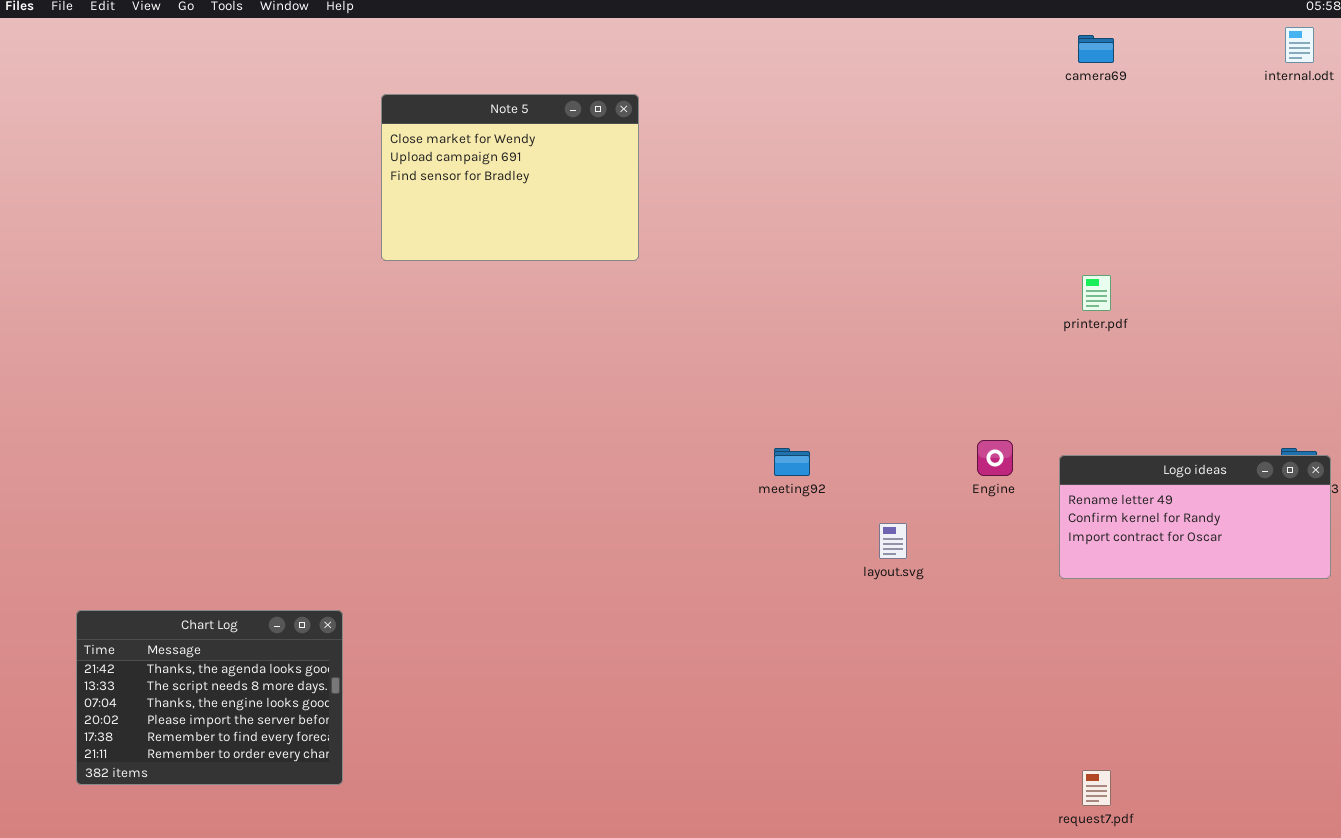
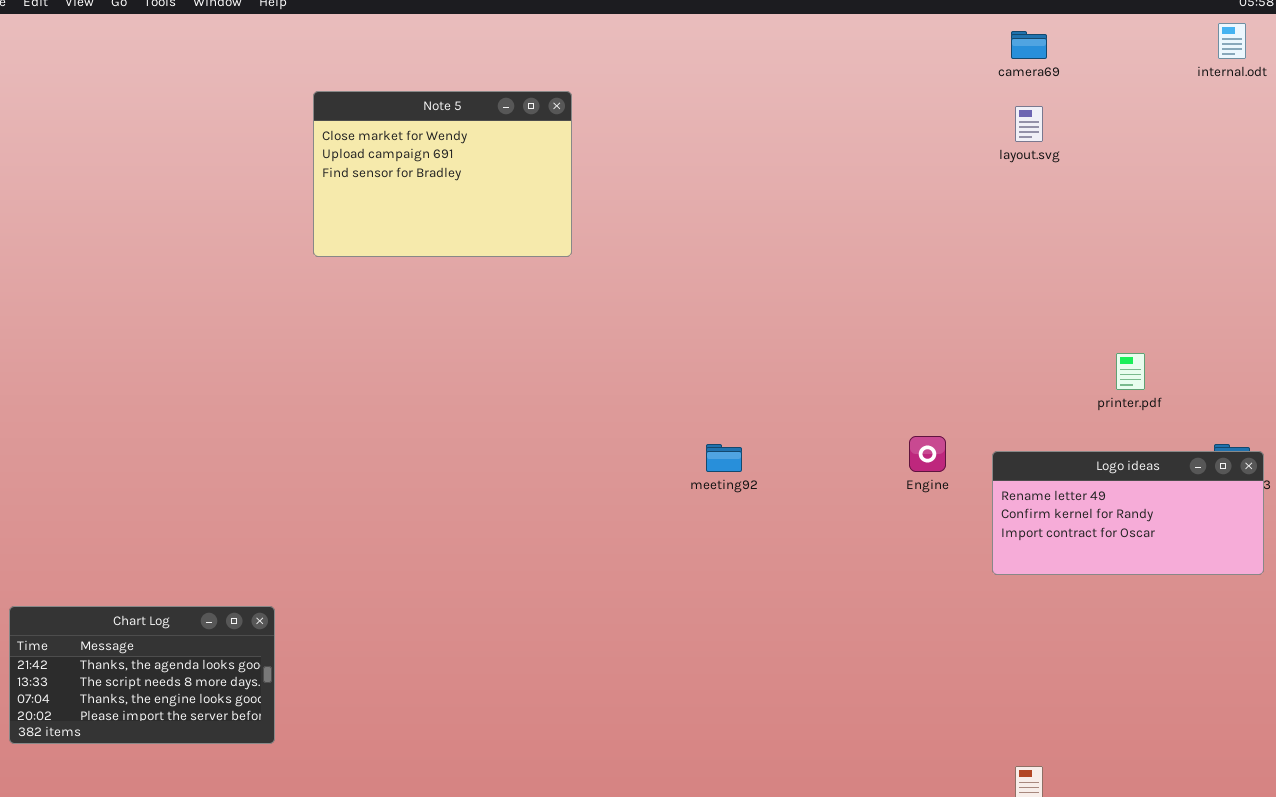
printer.pdf: [1082,275,1111,311] -> [1116,353,1145,390], moved
layout.svg: [879,523,907,559] -> [1015,106,1043,142], moved
Chart Log: [76,610,343,785] -> [9,606,275,744], resized

